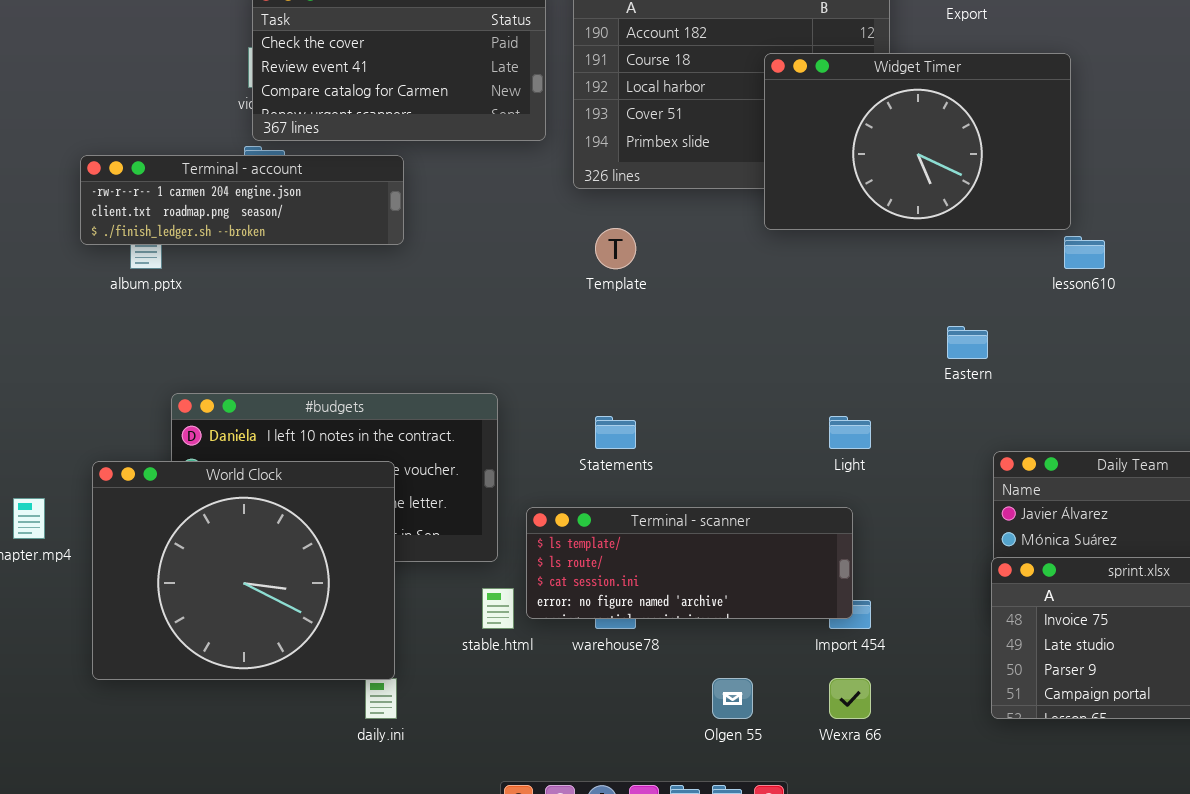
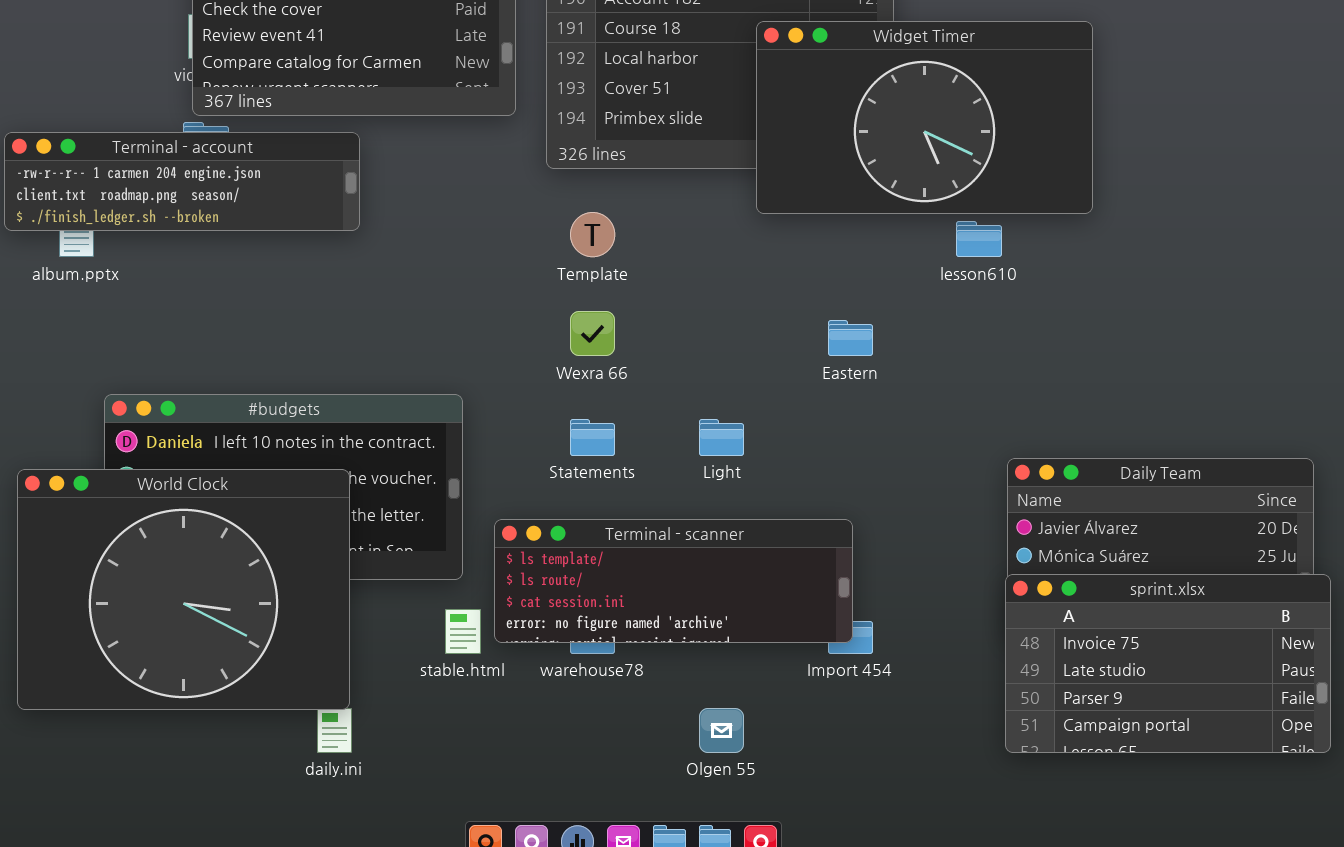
lesson610: [1064,236,1105,269] -> [956,221,1002,257], moved
Eastern: [947,326,988,359] -> [828,320,873,356], moved
Light: [829,416,871,449] -> [699,419,744,456], moved
Wexra 66: [829,678,871,719] -> [570,311,615,356], moved

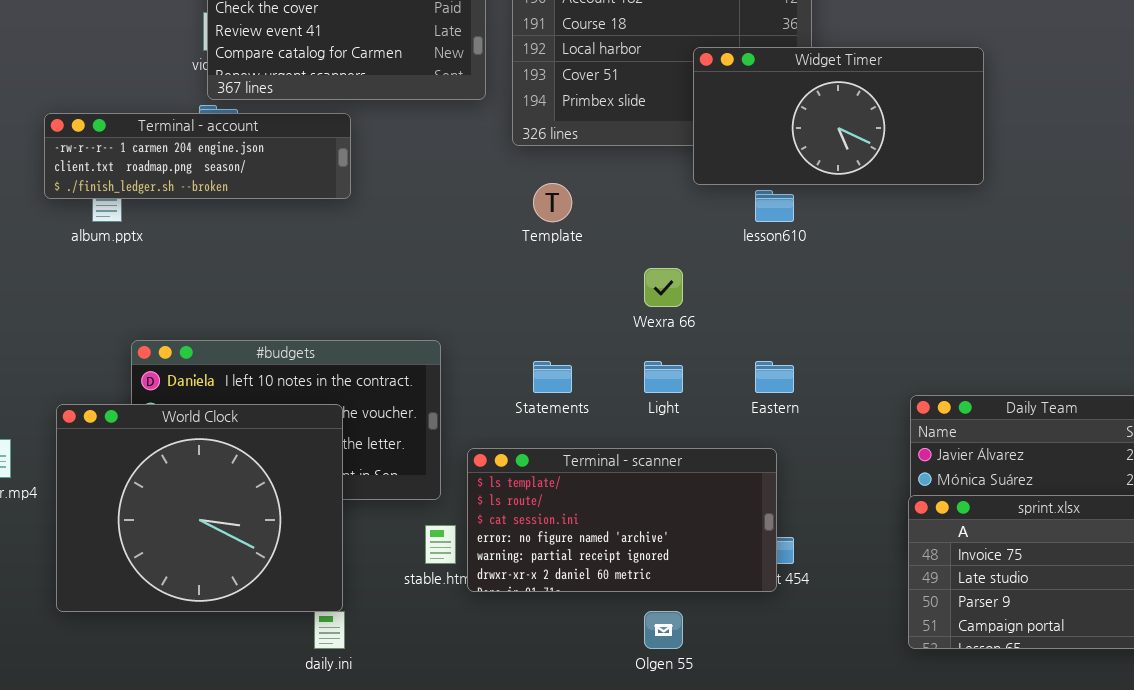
Widget Timer: [756,21,1093,214] -> [693,47,984,185], resized
lesson610: [956,221,1002,257] -> [755,190,794,222], moved
Wexra 66: [570,311,615,356] -> [644,268,683,307], moved
Eastern: [828,320,873,356] -> [755,361,794,393], moved
Terminal - scanner: [494,519,853,643] -> [467,448,777,592], resized

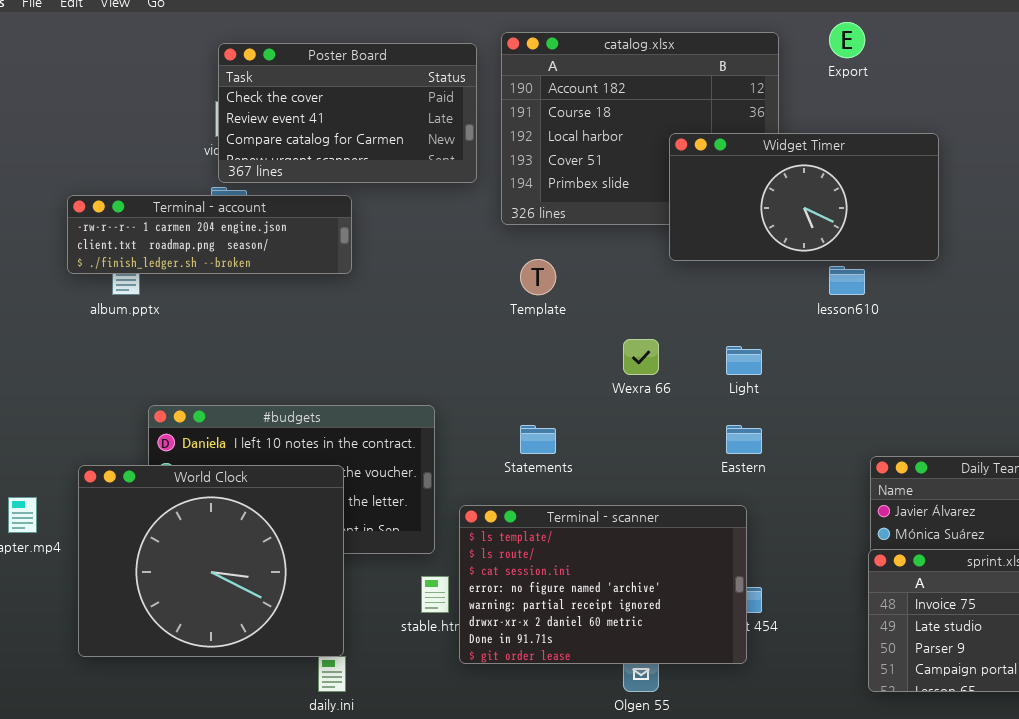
lesson610: [755,190,794,222] -> [829,266,865,295], moved
Light: [644,361,683,393] -> [726,346,762,375], moved
Terminal - scanner: [467,448,777,592] -> [459,505,747,664], resized

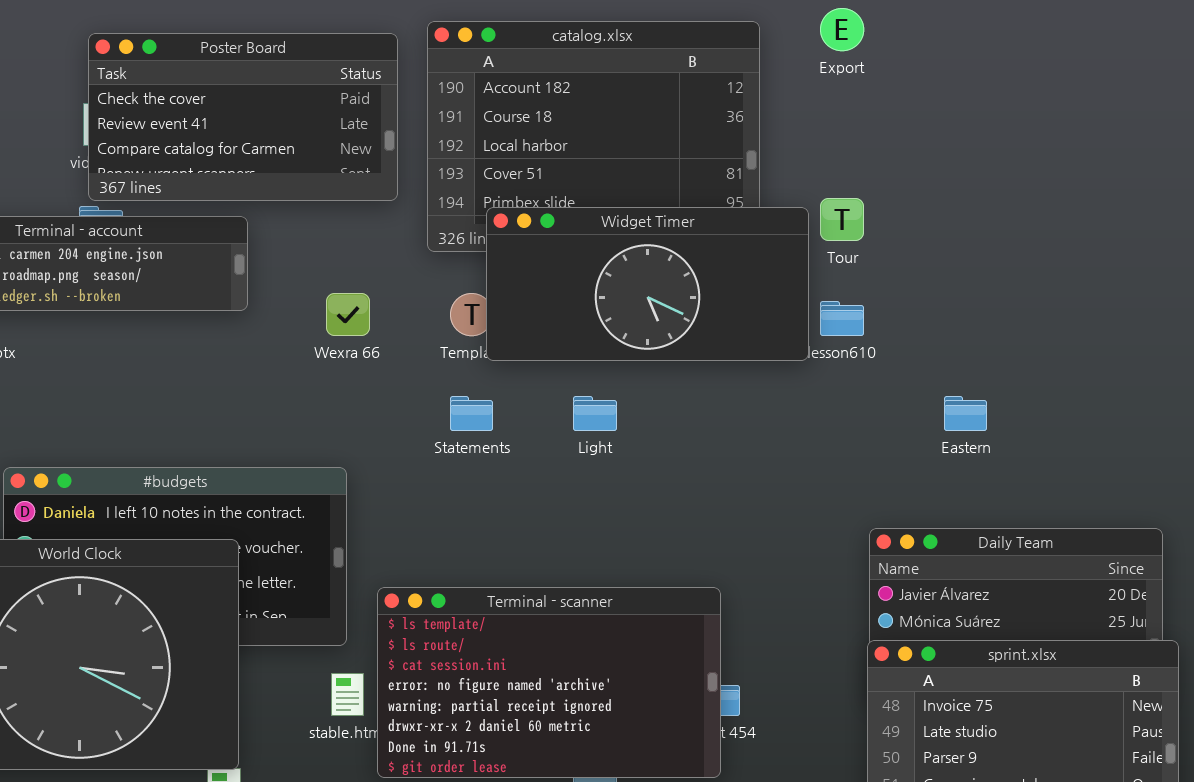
Widget Timer: [669,133,939,261] -> [486,207,809,361], moved
Wexra 66: [623,339,659,375] -> [326,293,370,336], moved
Light: [726,346,762,375] -> [573,396,617,431], moved
Statements: [520,425,556,454] -> [450,396,493,431], moved
Eastern: [726,425,762,454] -> [944,396,987,431], moved

